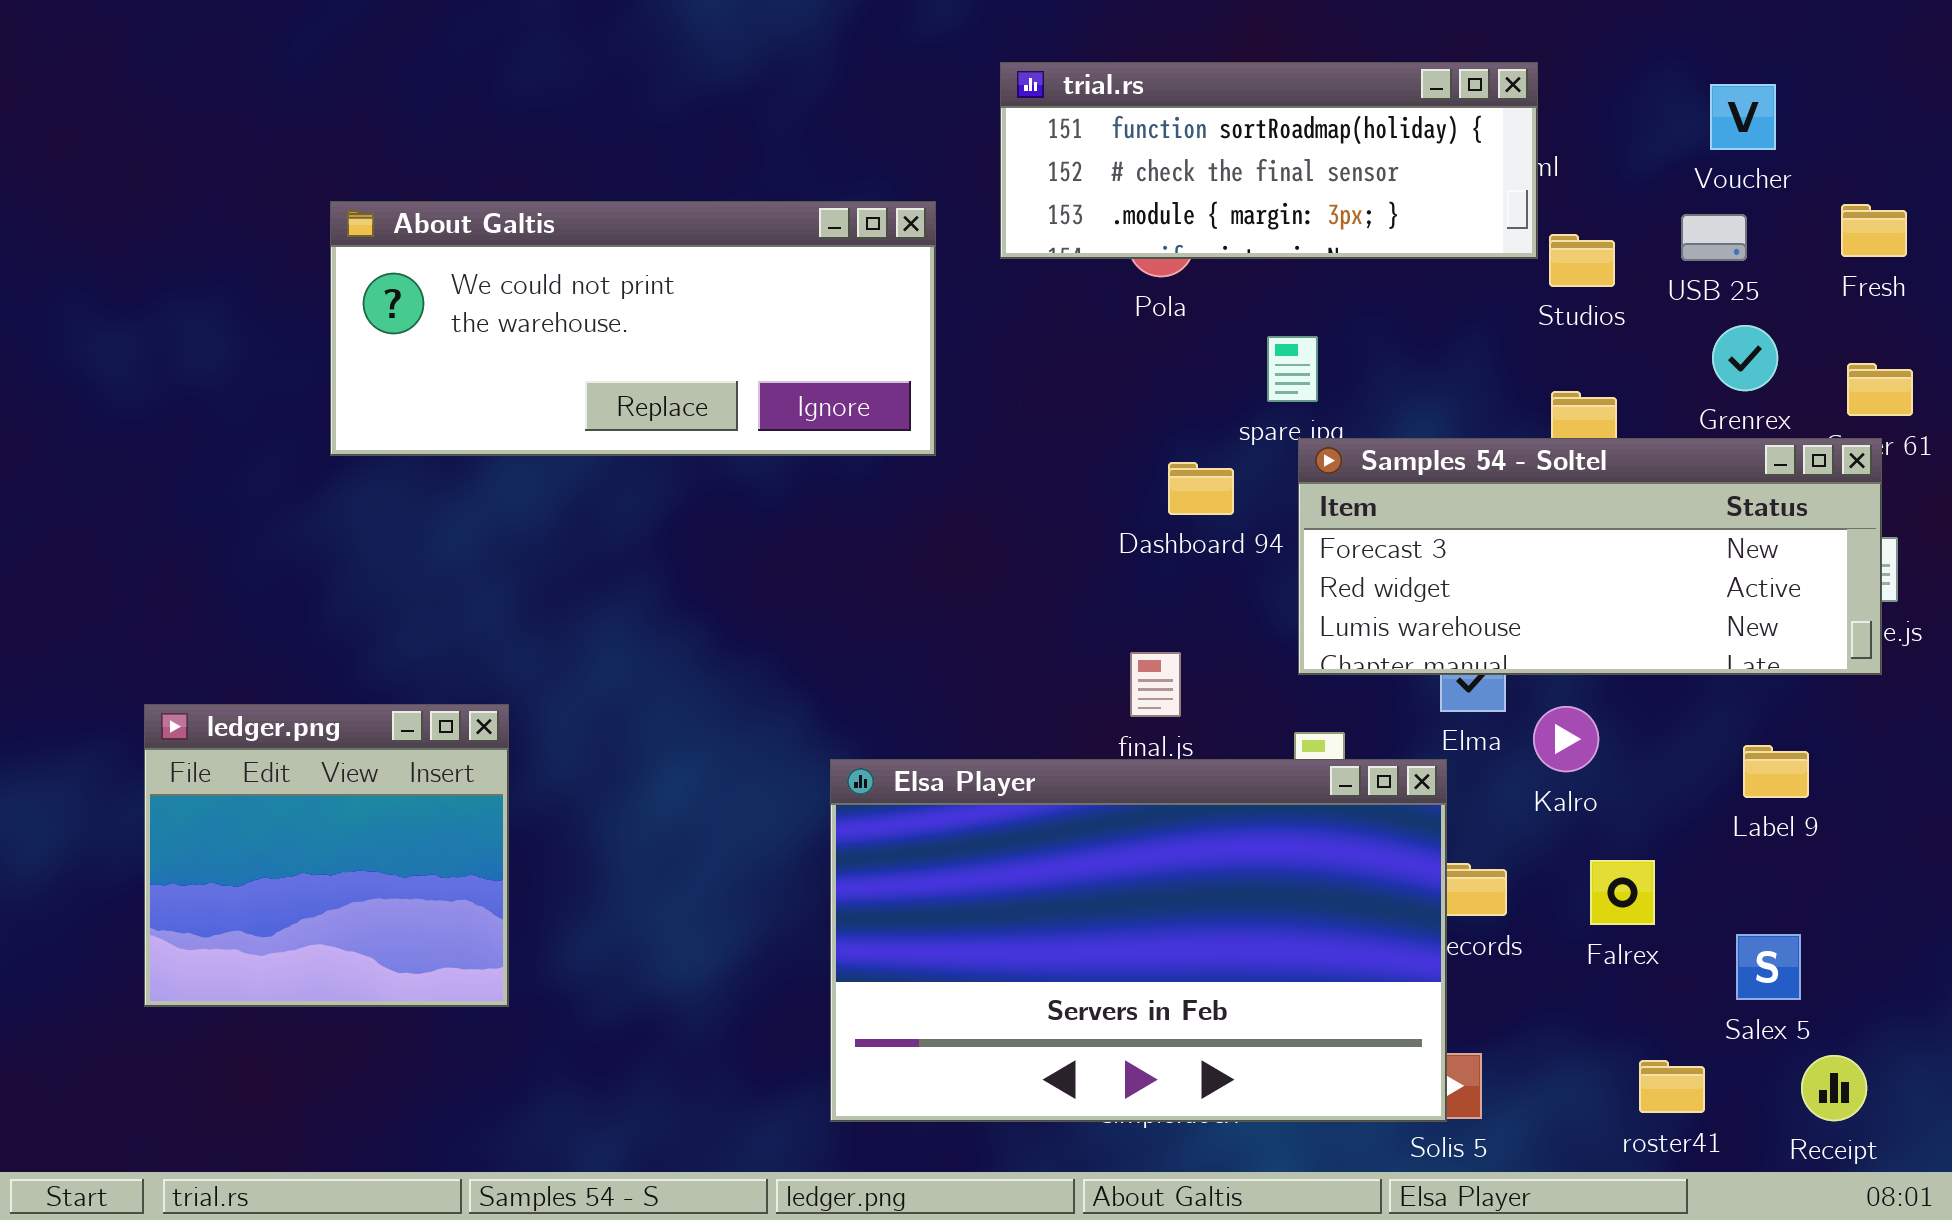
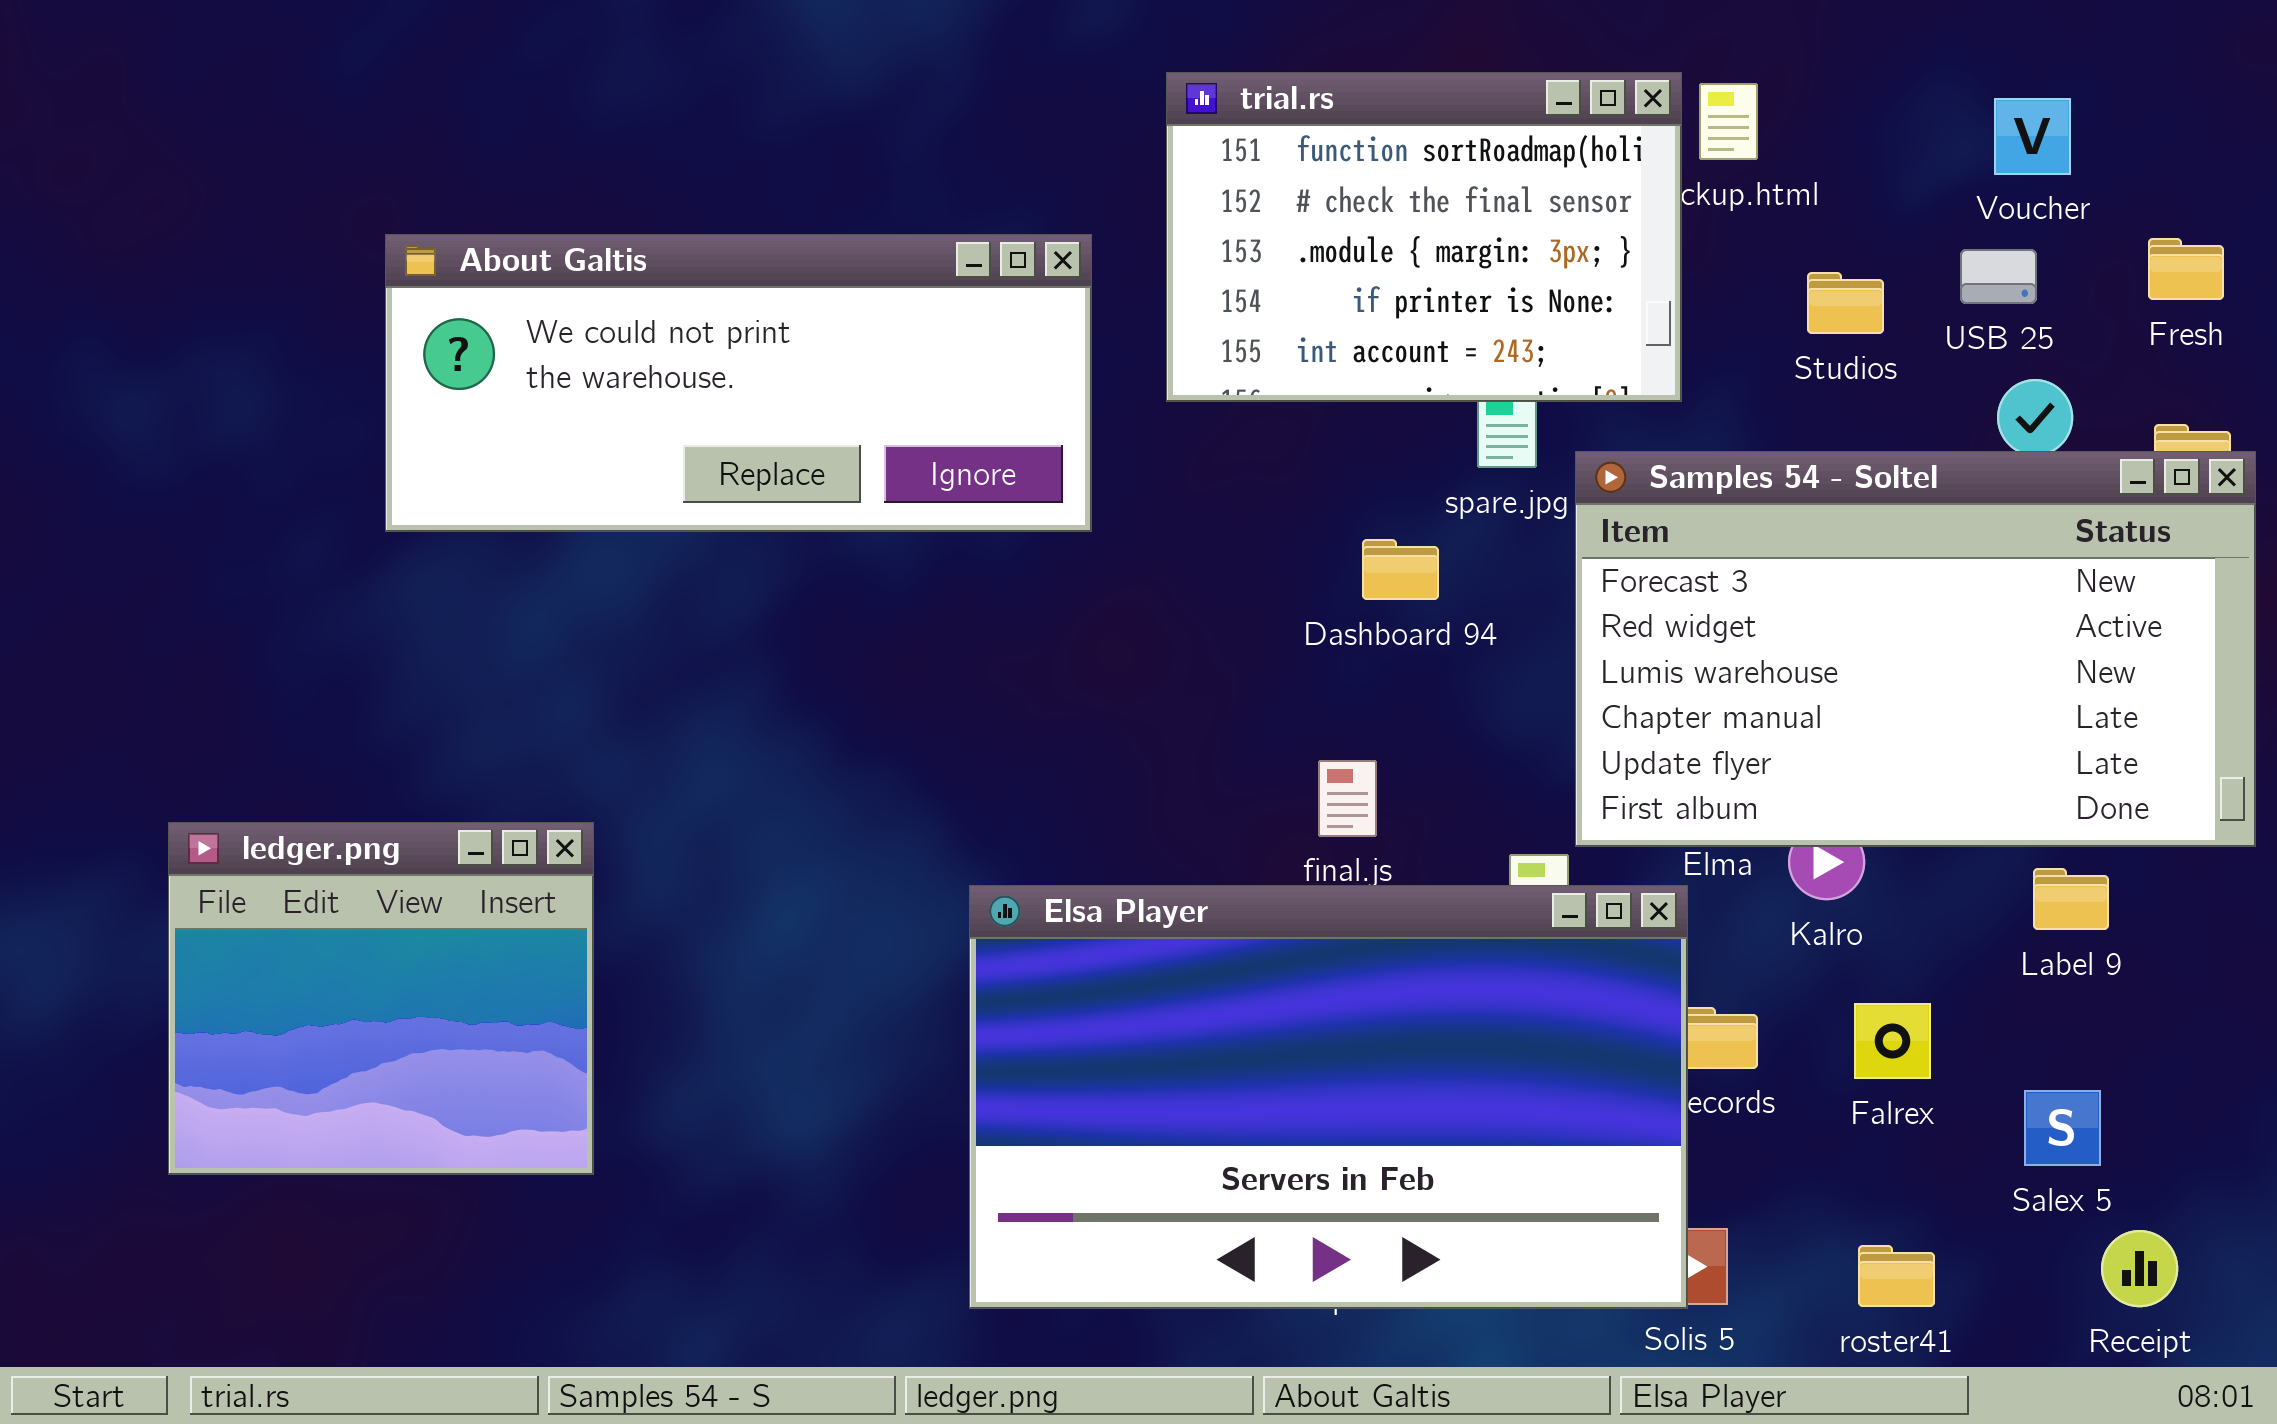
trial.rs: [1000,62,1538,259] -> [1166,72,1682,402], resized
Samples 54 - Soltel: [1298,438,1882,675] -> [1575,451,2256,847], moved, resized
roster41: [1639,1060,1705,1113] -> [1858,1245,1935,1307], moved

